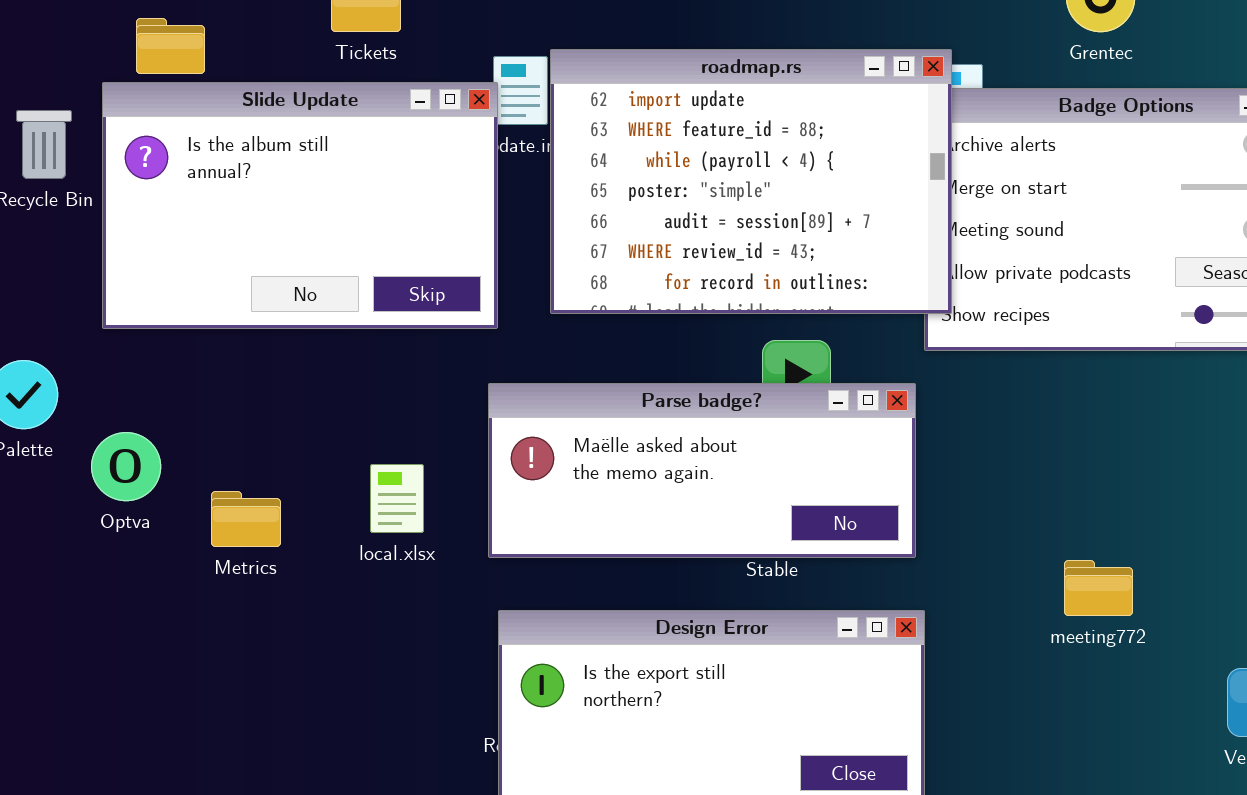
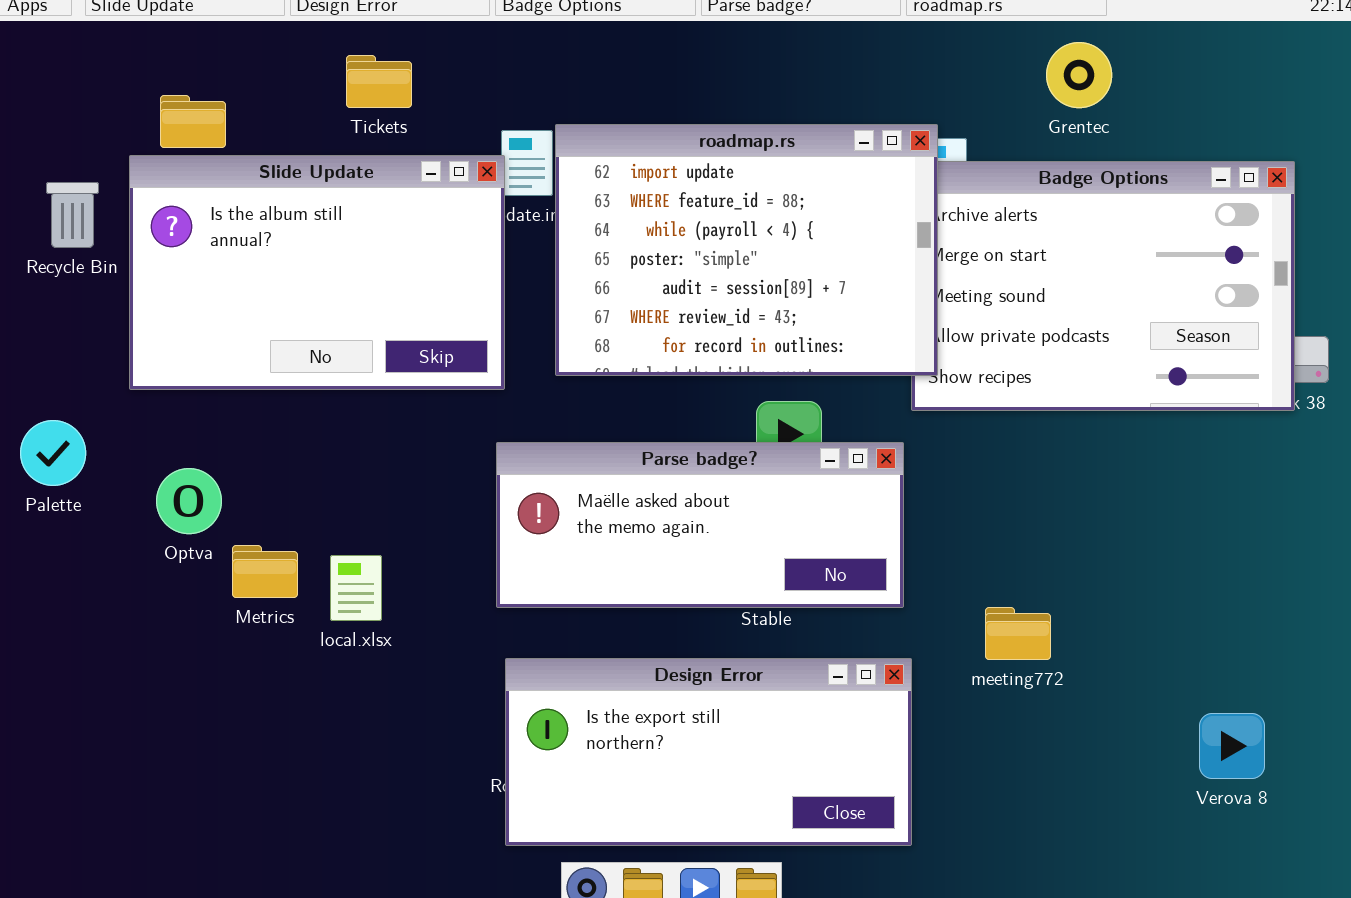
Optva: [91,432,161,501] -> [156,468,222,534], moved
local.xlsx: [370,464,424,533] -> [330,555,382,621], moved
meeting772: [1064,560,1133,616] -> [985,607,1051,660], moved

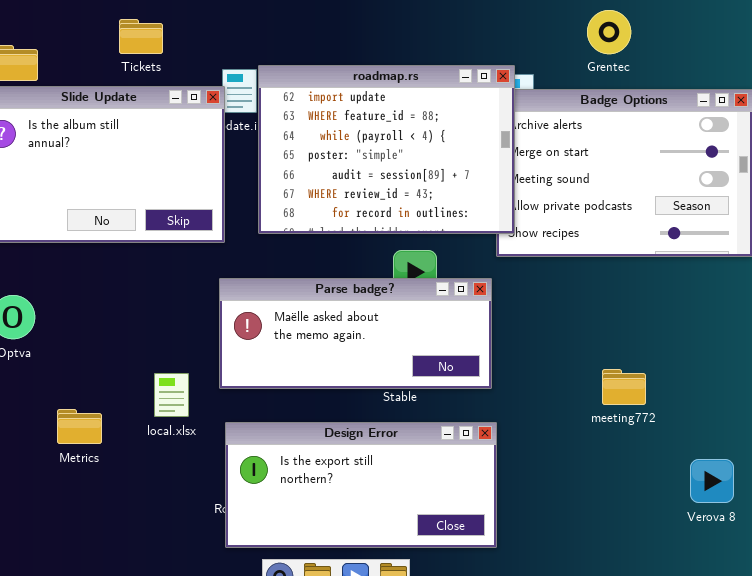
Metrics: [232,545,298,598] -> [57,409,102,444], moved
local.xlsx: [330,555,382,621] -> [154,373,189,417], moved
meeting772: [985,607,1051,660] -> [602,369,646,405], moved

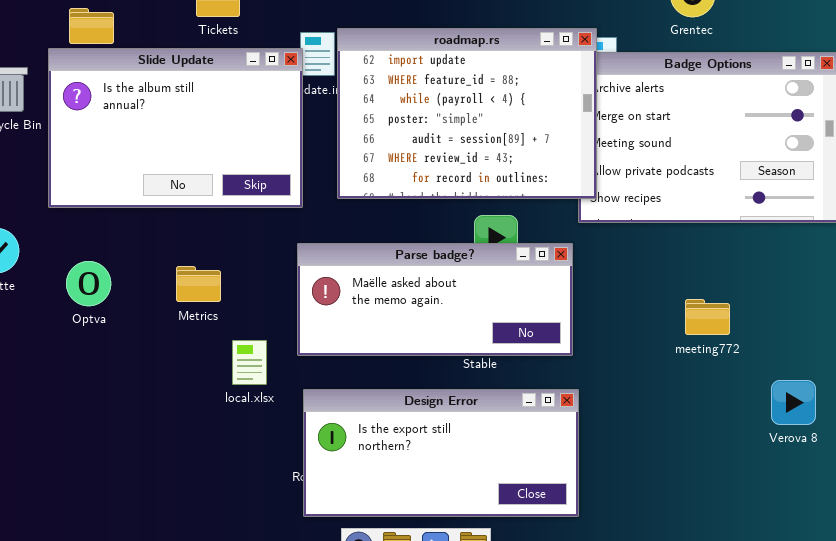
meeting772: [602,369,646,405] -> [685,299,730,335], moved
Metrics: [57,409,102,444] -> [176,266,221,302], moved
Verova 8: [690,459,734,503] -> [771,380,816,425], moved

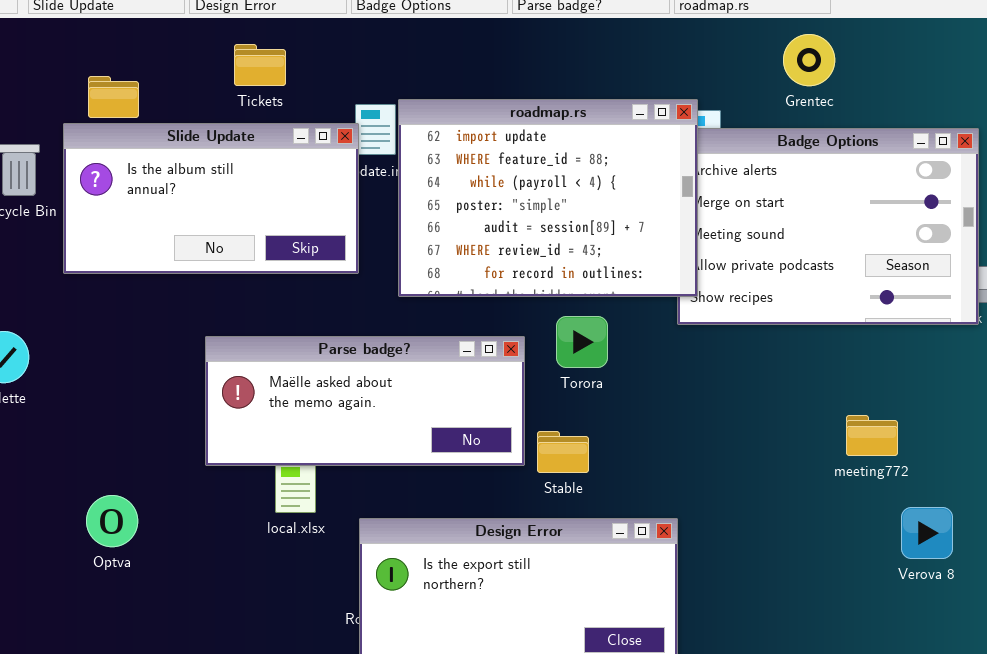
Slide Update: [48,48,303,208] -> [63,123,359,274], resized
Parse badge?: [297,243,573,356] -> [205,336,525,466], moved
Optva: [66,261,111,306] -> [86,495,138,547], moved
meeting772: [685,299,730,335] -> [846,415,898,456], moved

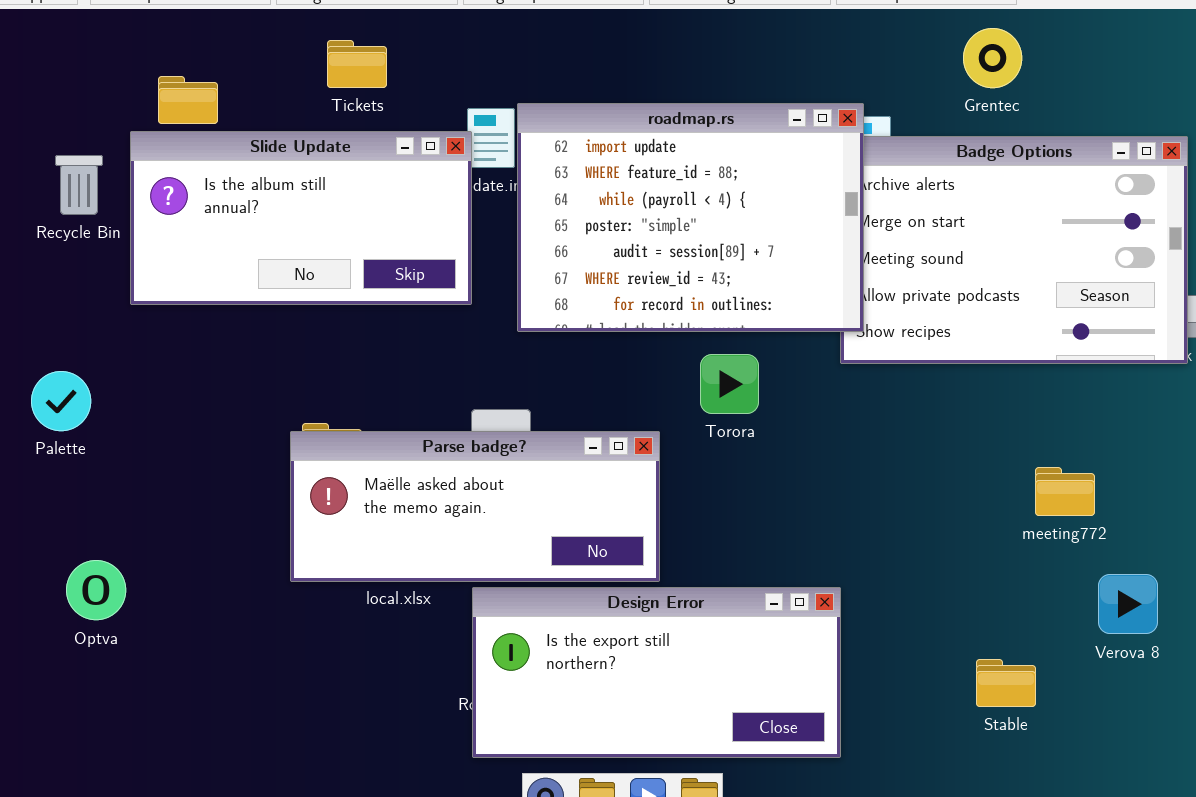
Parse badge?: [205,336,525,466] -> [290,431,660,582], moved
Stable: [537,431,589,473] -> [976,659,1036,707], moved
Optva: [86,495,138,547] -> [66,560,126,620], moved

